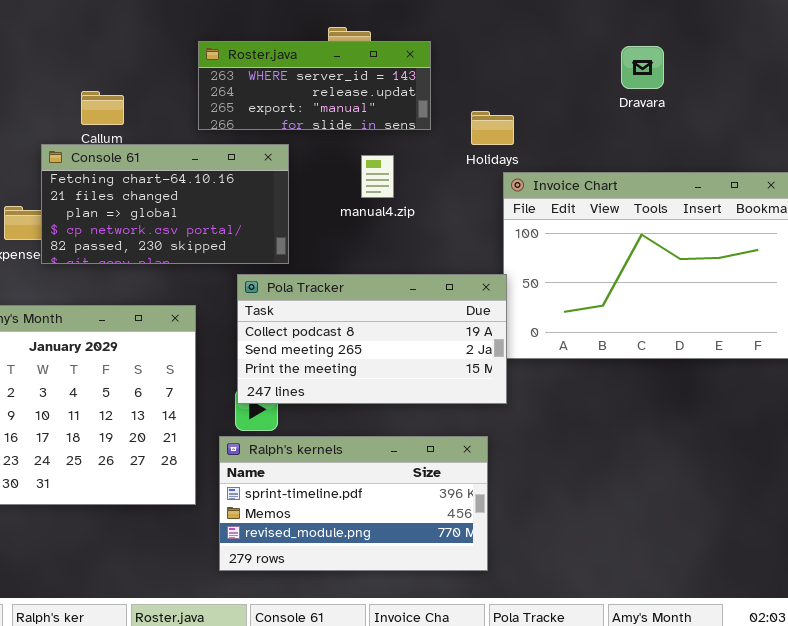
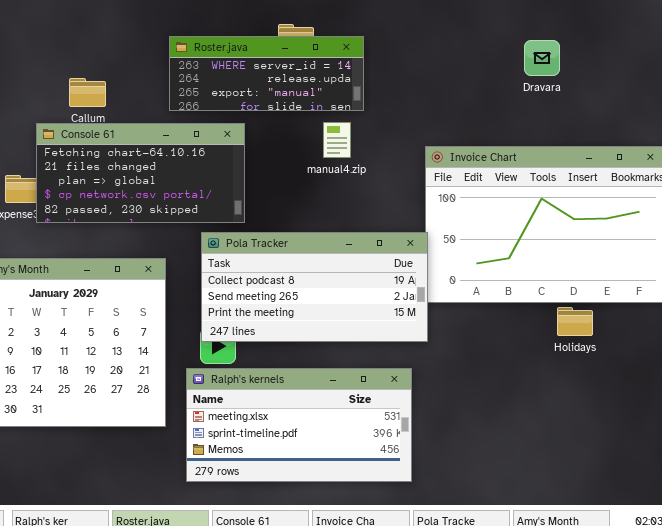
Holidays: [471,111,514,145] -> [557,307,593,336], moved
manual4.zip: [361,155,394,198] -> [323,122,351,158], moved
Ralph's kernels: [219,436,488,571] -> [186,368,412,482], scrolled up 1 row

